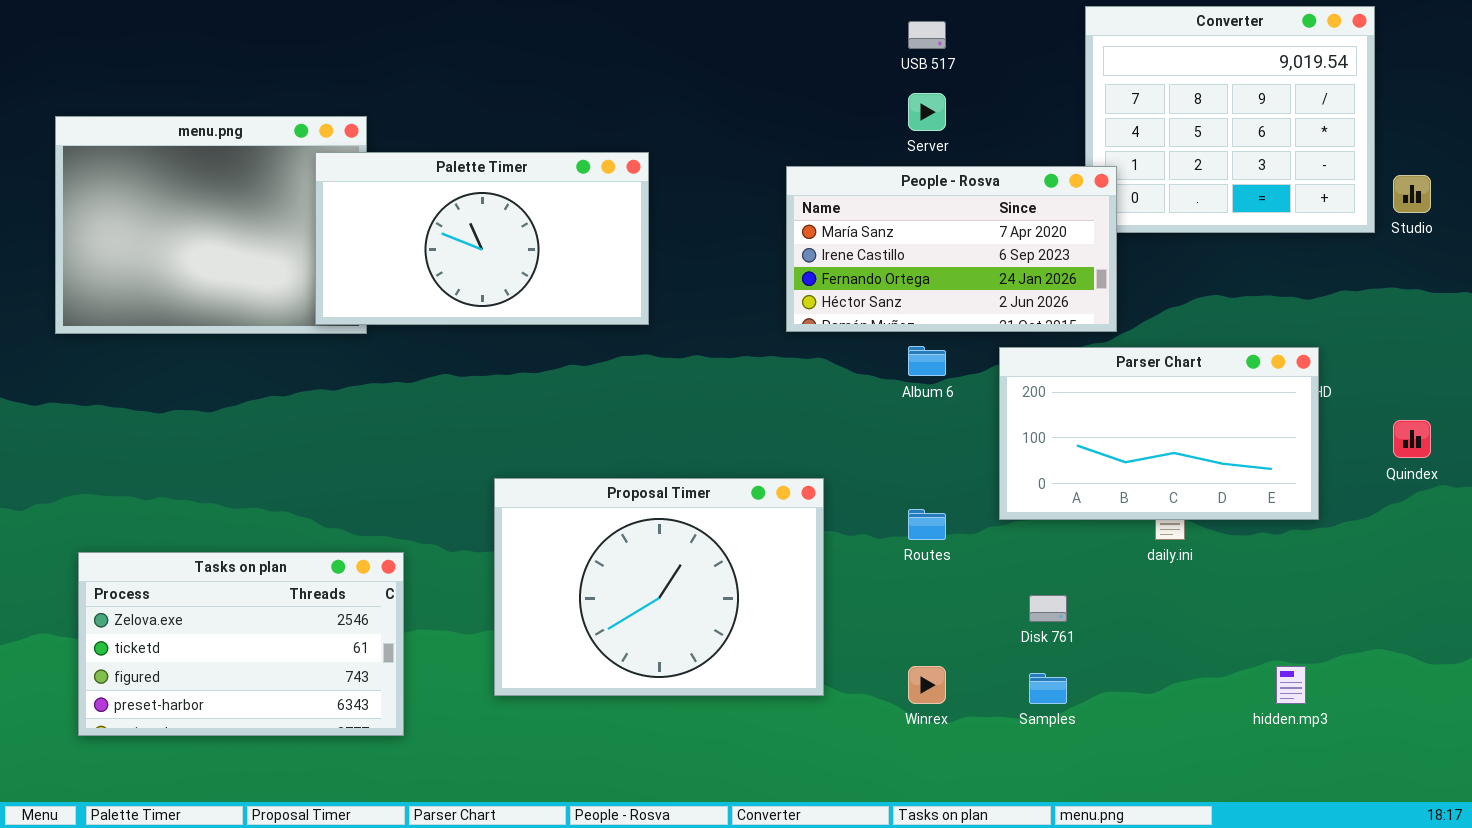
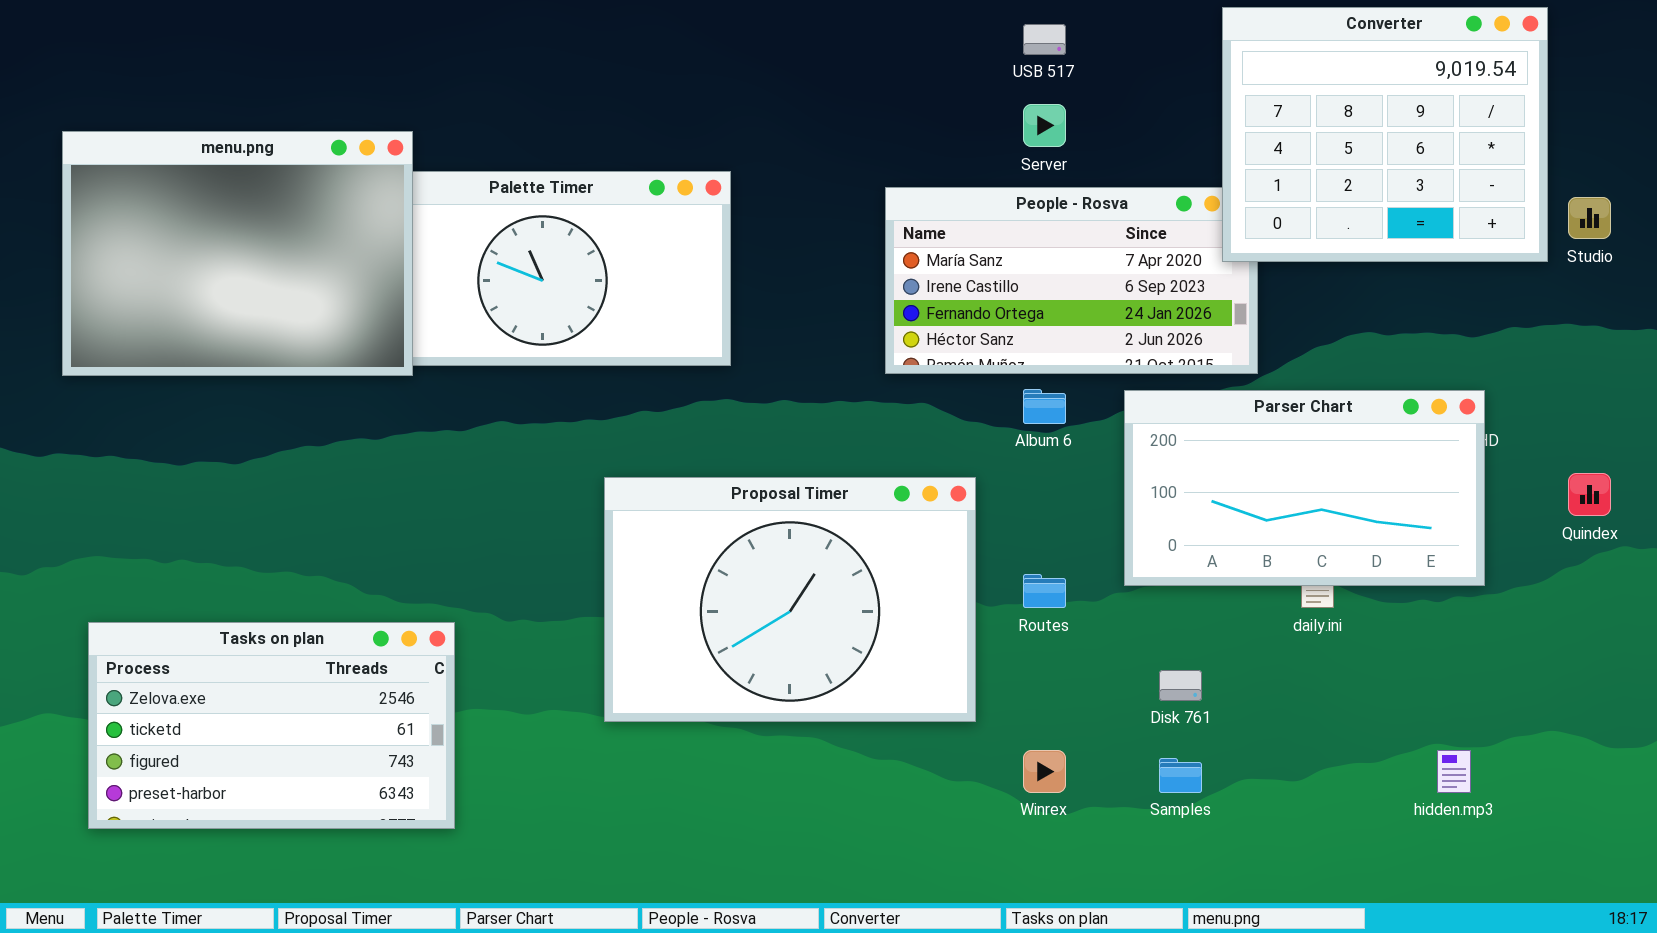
Converter: [1085,6,1375,233] -> [1222,7,1548,262], raised
menu.png: [55,116,367,334] -> [62,131,413,376], raised
Proposal Timer: [494,478,824,696] -> [604,477,976,722], moved

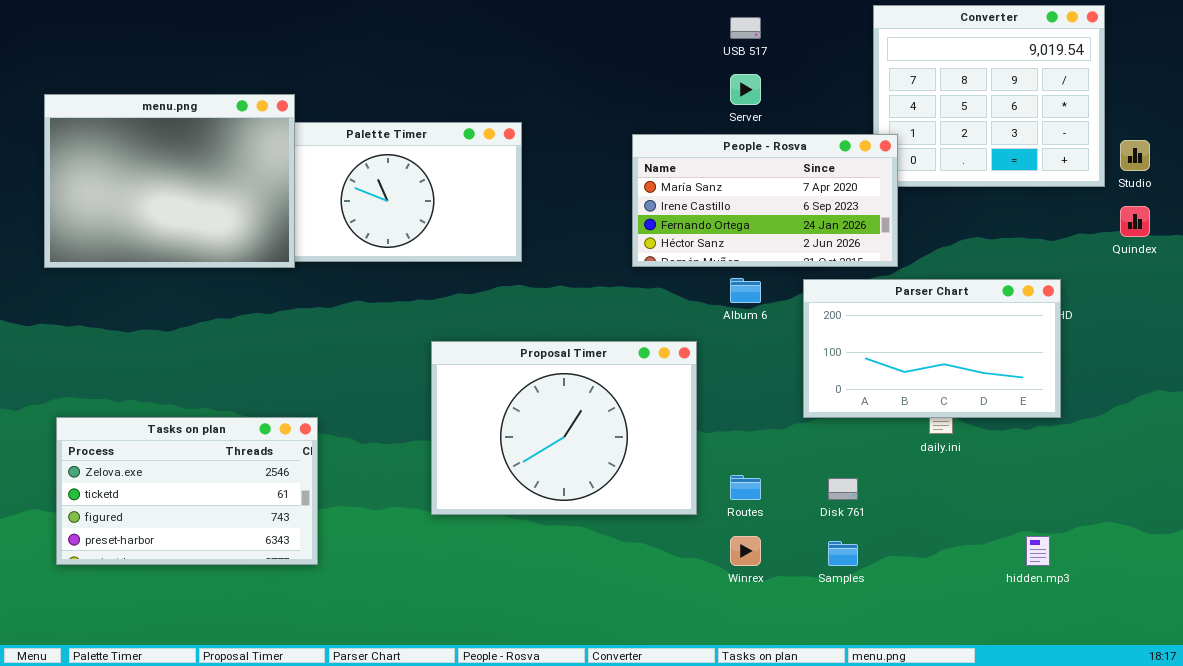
People - Rosva: [885,187,1258,374] -> [632,134,898,267], raised
Quindex: [1568,473,1611,516] -> [1120,206,1150,237], moved
Routes: [1023,574,1066,608] -> [730,475,761,500], moved
Tasks on plan: [88,622,455,829] -> [56,417,318,565], moved

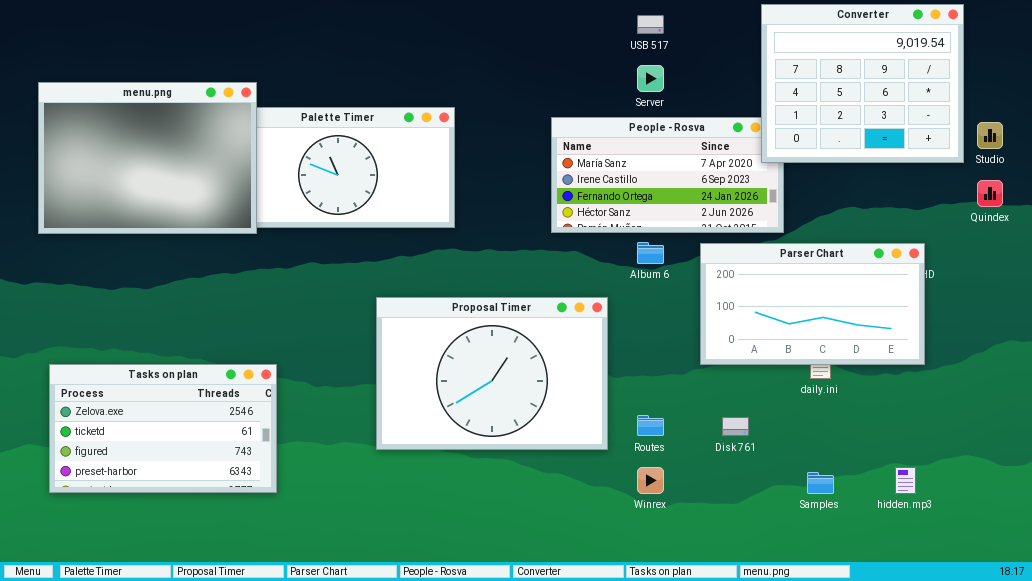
Converter: [873,5,1105,187] -> [761,4,964,163], raised
Samples: [828,541,858,566] -> [807,472,834,494], moved

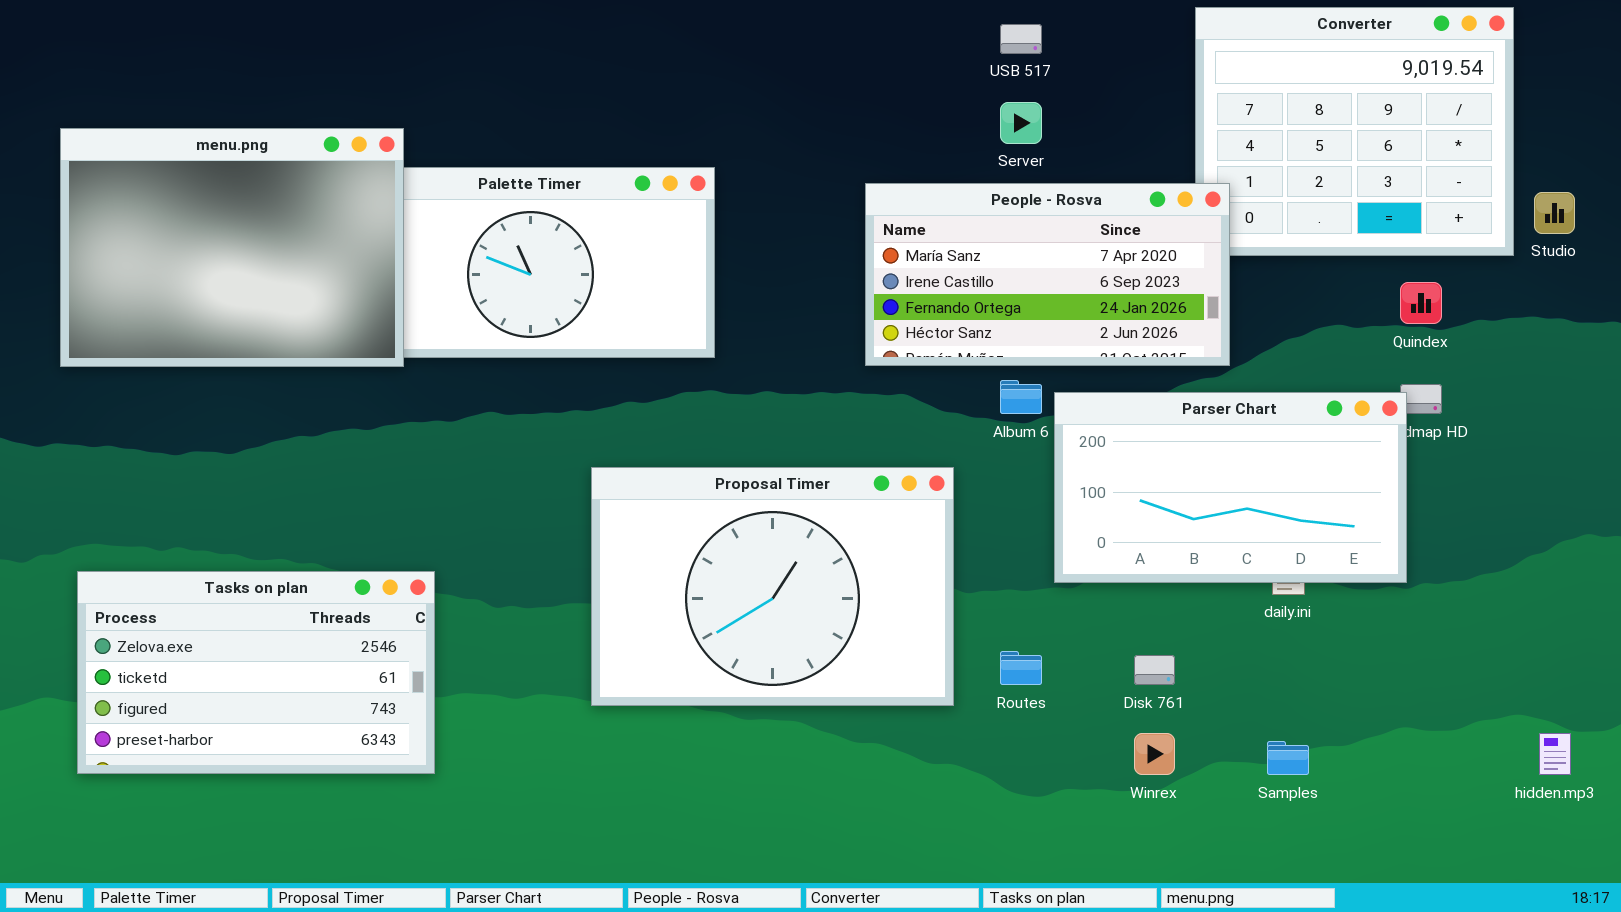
People - Rosva: [551,117,784,233] -> [865,183,1230,366], raised
Quindex: [977,180,1003,207] -> [1400,282,1442,324], moved
Parser Chart: [700,243,925,365] -> [1054,392,1407,583], moved
Winrex: [637,467,664,494] -> [1134,733,1175,775], moved
hidden.mp3: [895,467,916,494] -> [1539,733,1571,775], moved

